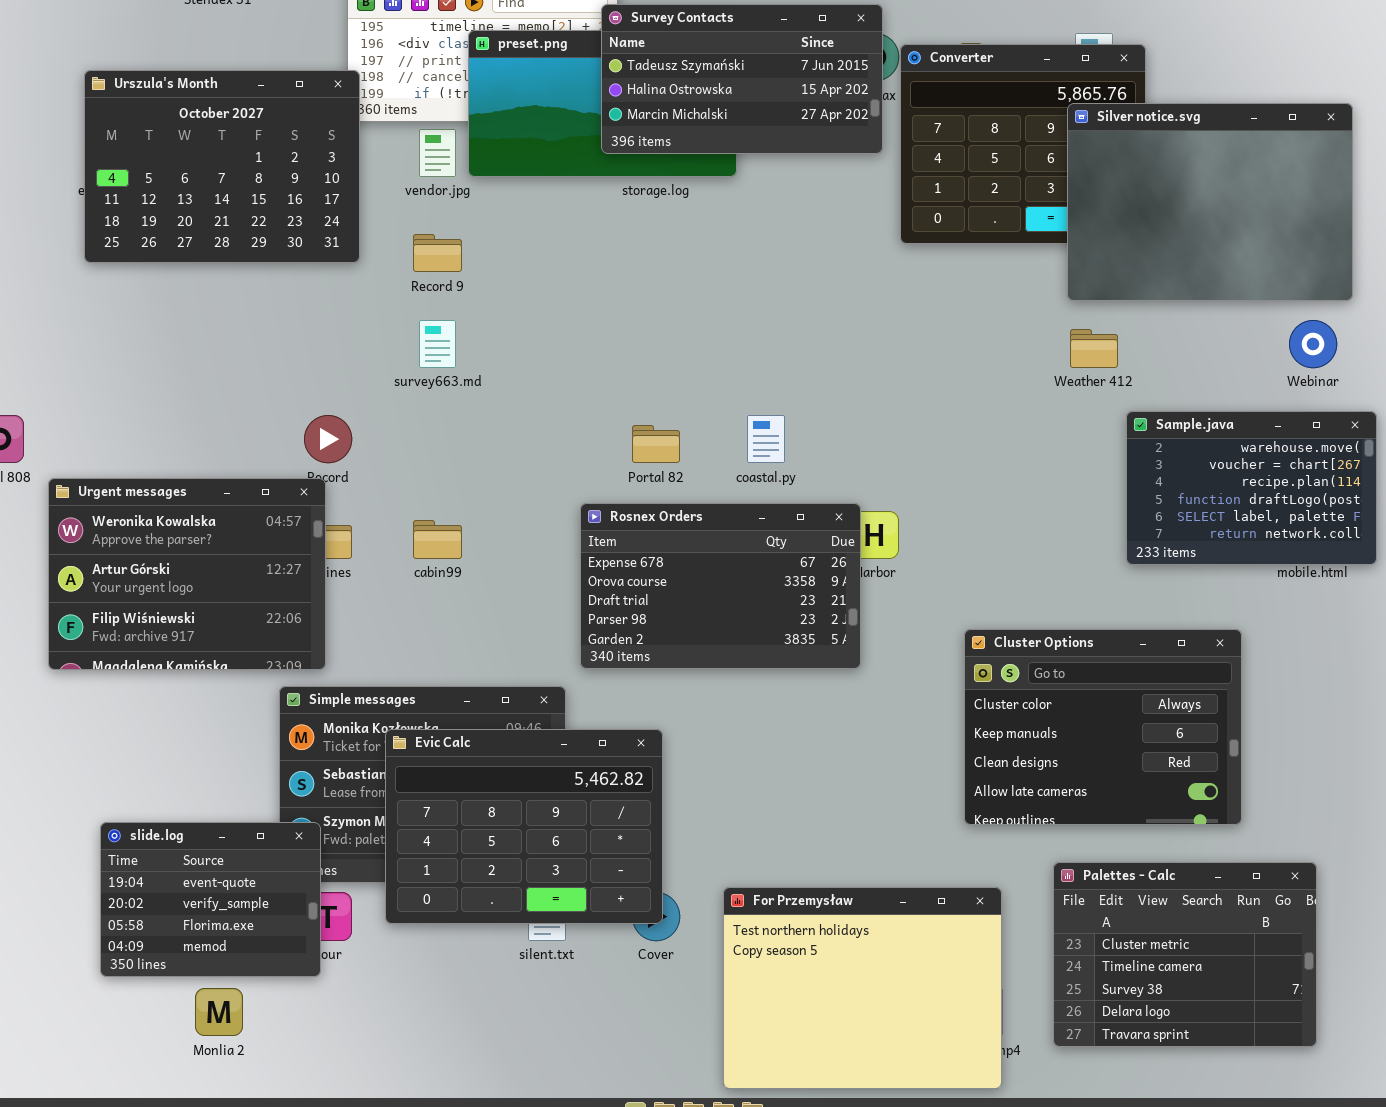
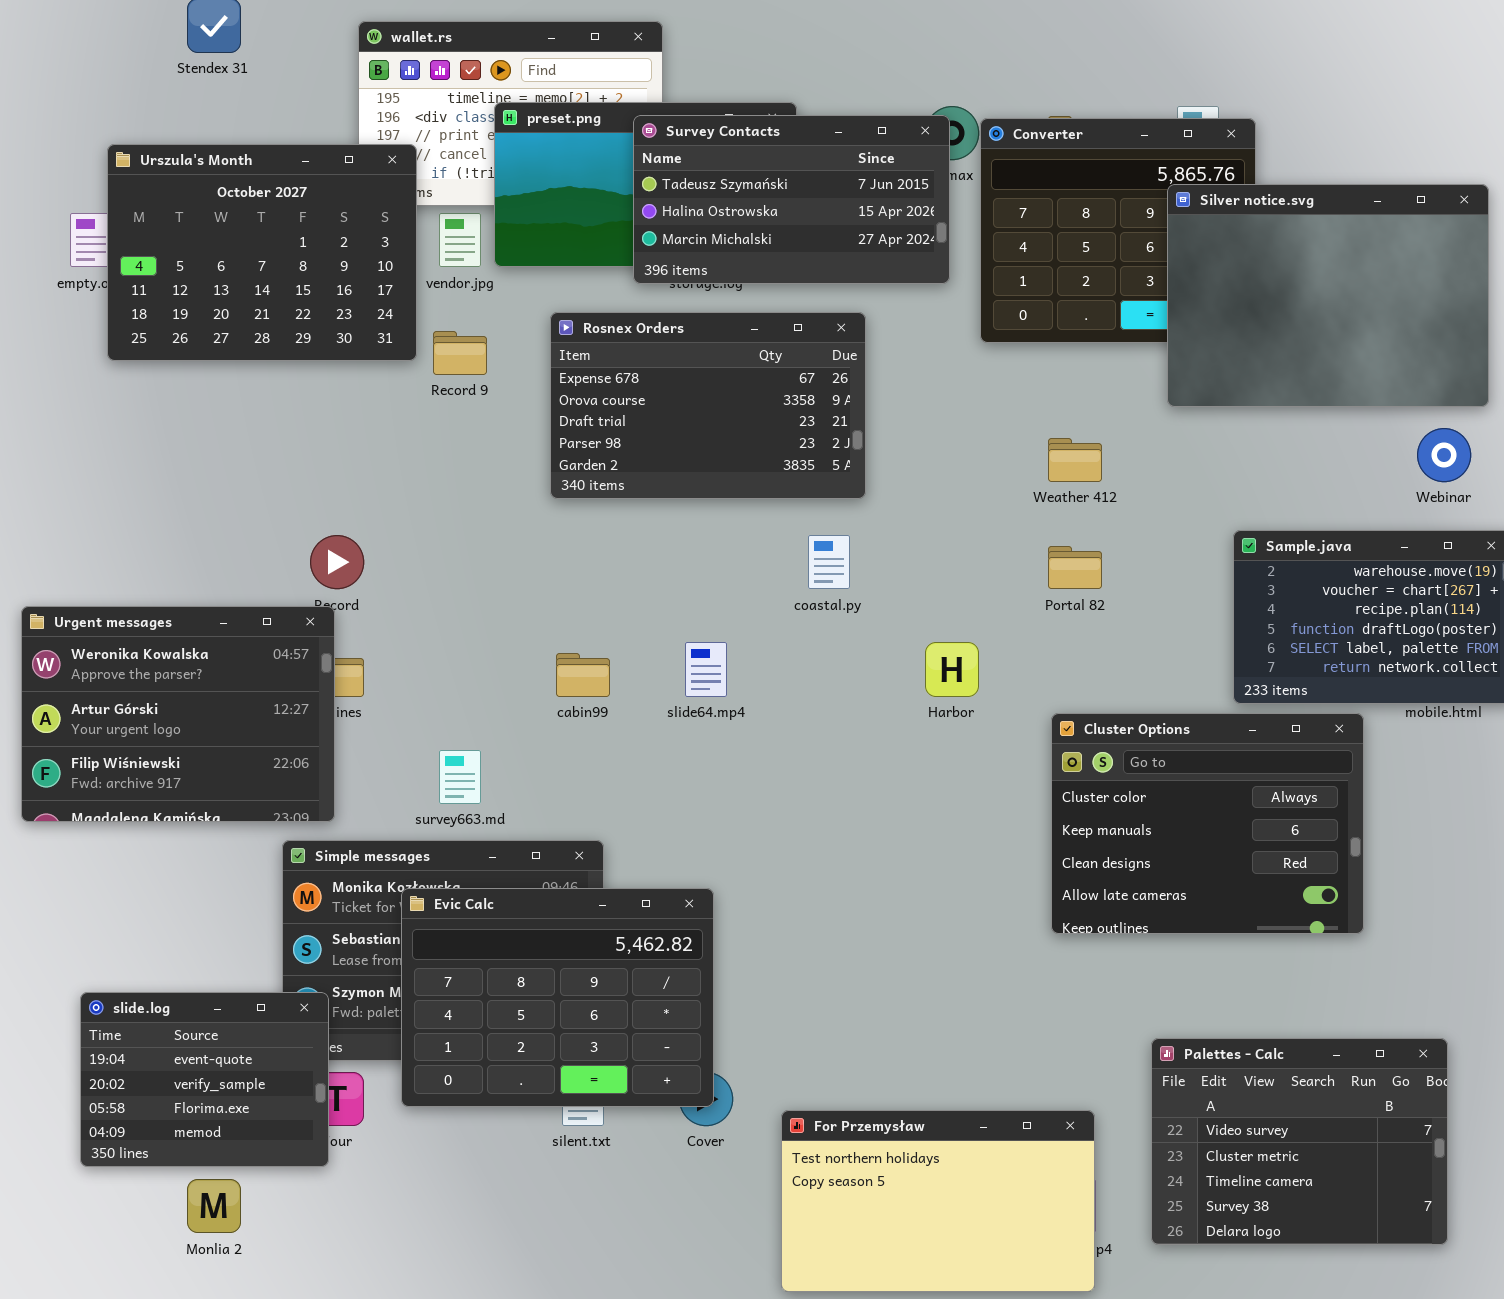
Survey Contacts: [601,4,883,154] -> [633,115,950,284], moved
Urszula's Month: [84,70,360,263] -> [107,144,417,361], moved
survey663.md: [419,320,456,368] -> [439,750,481,804], moved
Weather 412: [1070,329,1118,368] -> [1048,438,1102,482], moved
Portal 82: [632,425,680,463] -> [1048,546,1102,589], moved
Rosnex Orders: [580,503,861,669] -> [550,312,866,499], moved
cabin99: [413,520,462,559] -> [556,653,610,697], moved
Cluster Options: [964,629,1242,825] -> [1051,713,1364,934], moved
Palettes - Calc: [1053,862,1317,1047] -> [1151,1038,1448,1245], scrolled up 1 row
For Przemysław: [723,887,1002,1089] -> [781,1110,1095,1292], resized

